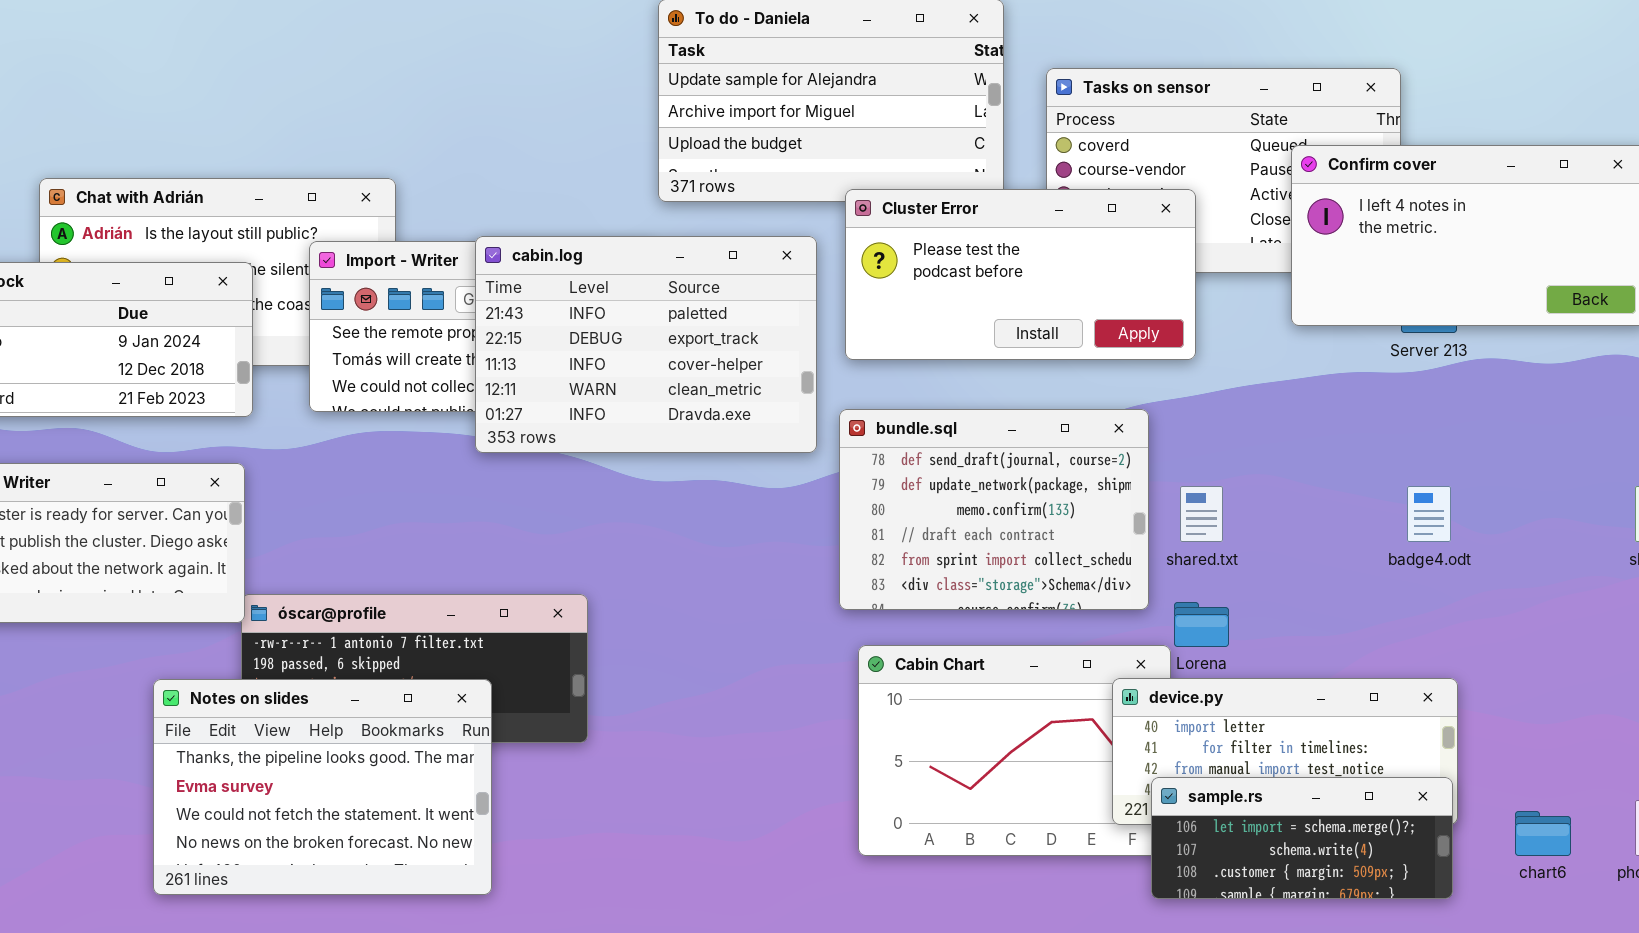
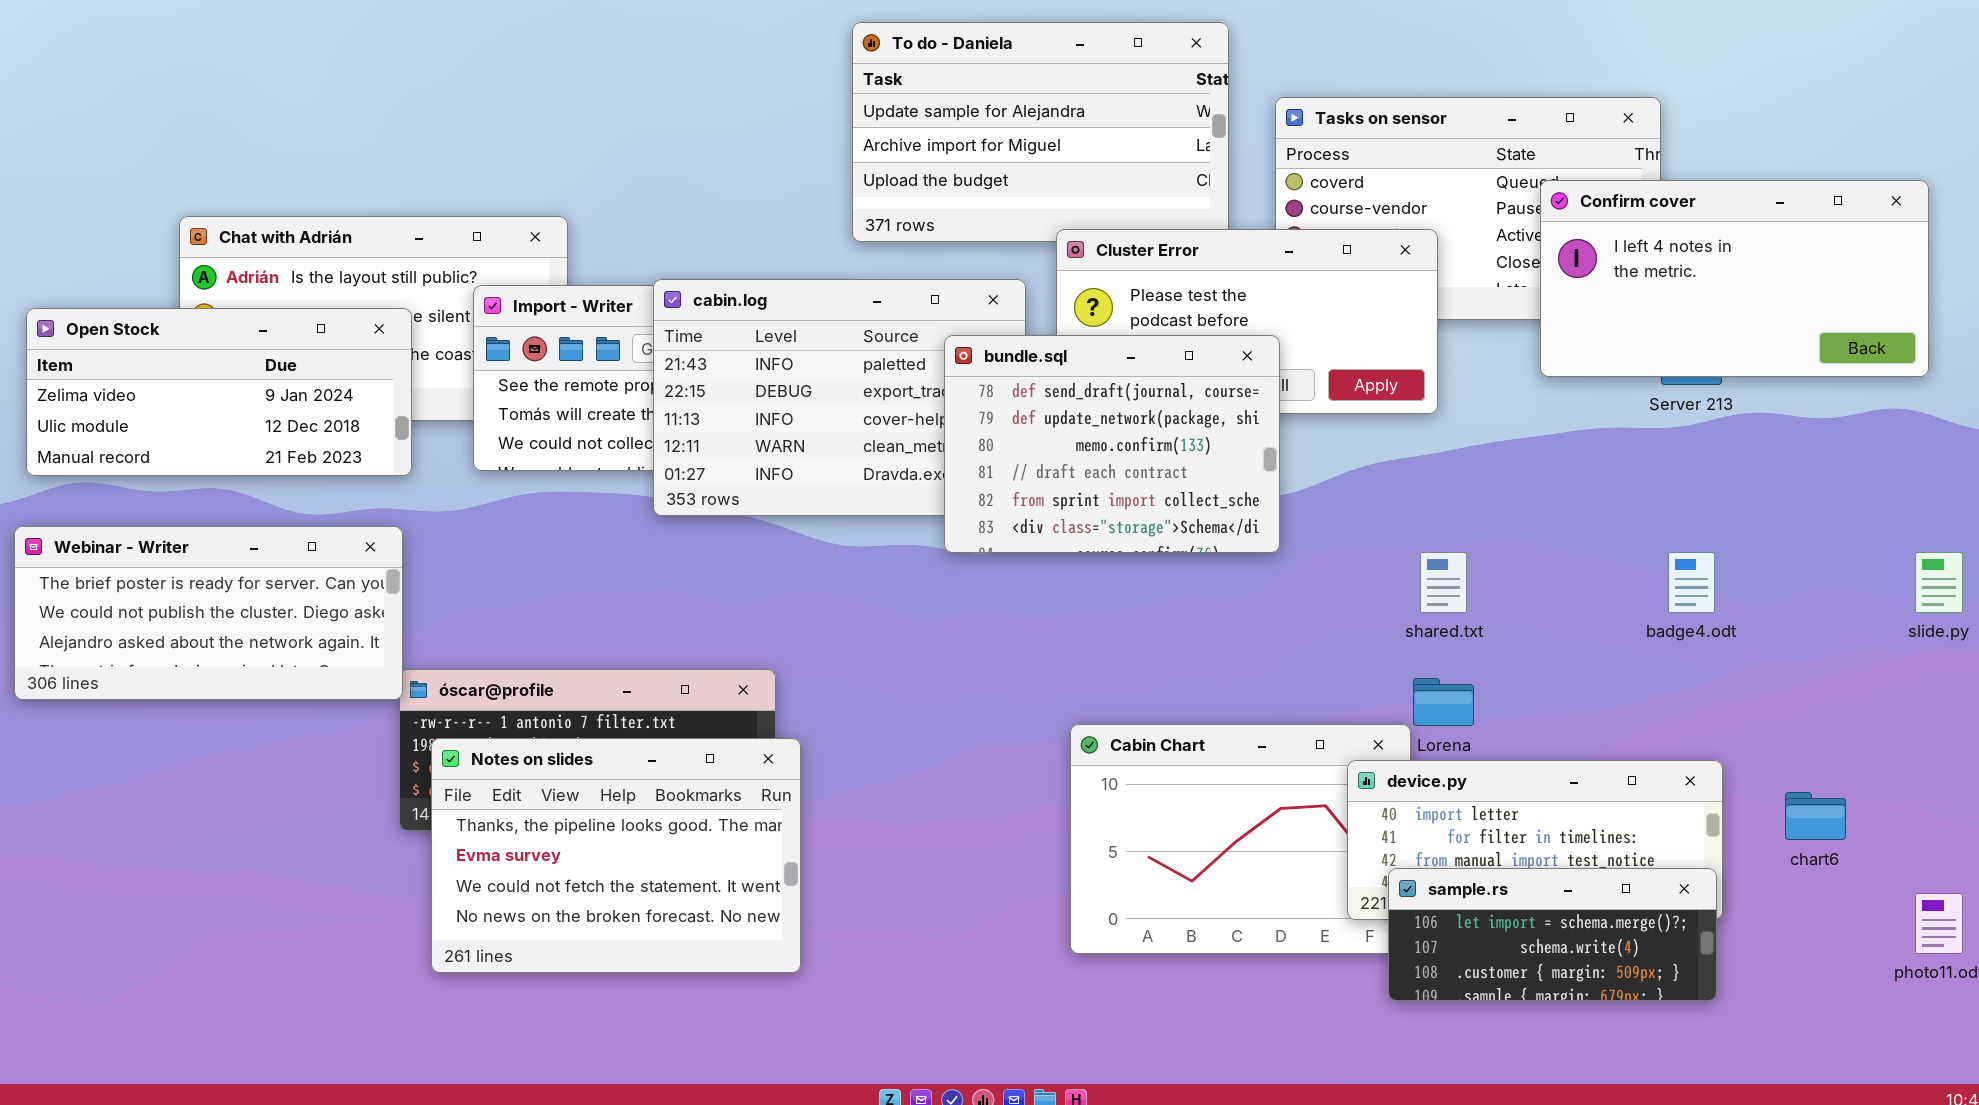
bundle.sql: [839,409,1149,610] -> [944,335,1280,553], moved
Notes on slides: [153,679,492,895] -> [431,738,801,973], moved
chart6: [1515,811,1571,856] -> [1785,792,1846,840], moved

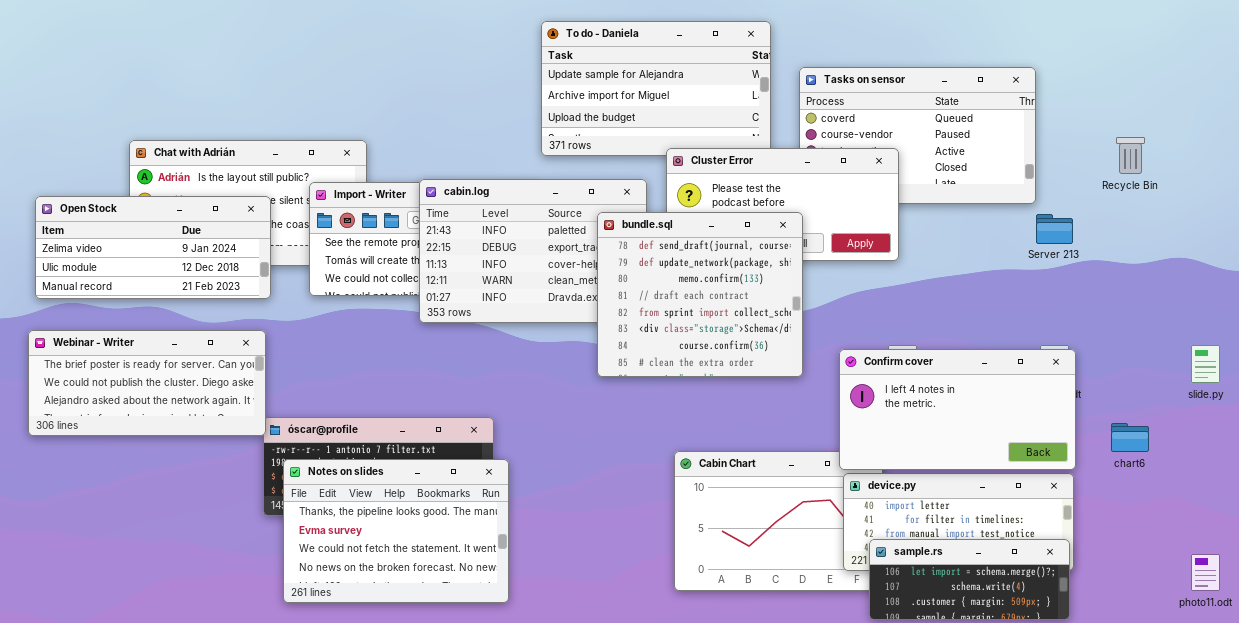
Confirm cover: [1540,180,1929,377] -> [839,349,1076,470], moved
bundle.sql: [944,335,1280,553] -> [597,212,803,377], resized
chart6: [1785,792,1846,840] -> [1111,423,1149,452], moved

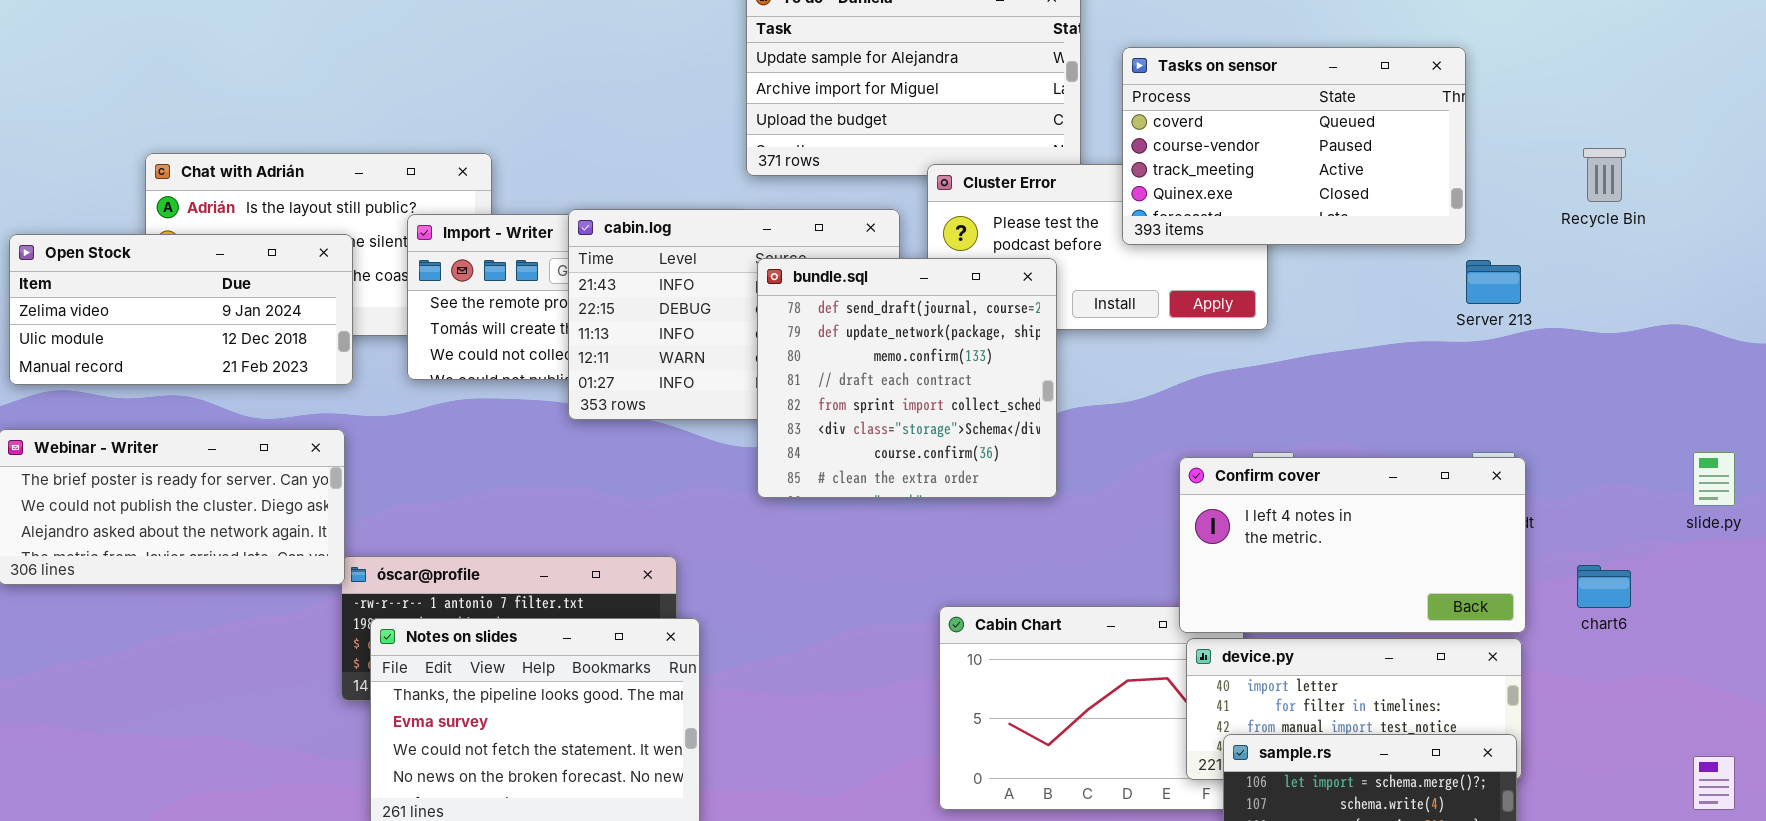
Tasks on sensor: [799,67,1036,204] -> [1122,47,1466,245], raised
bundle.sql: [597,212,803,377] -> [757,258,1057,498], moved

